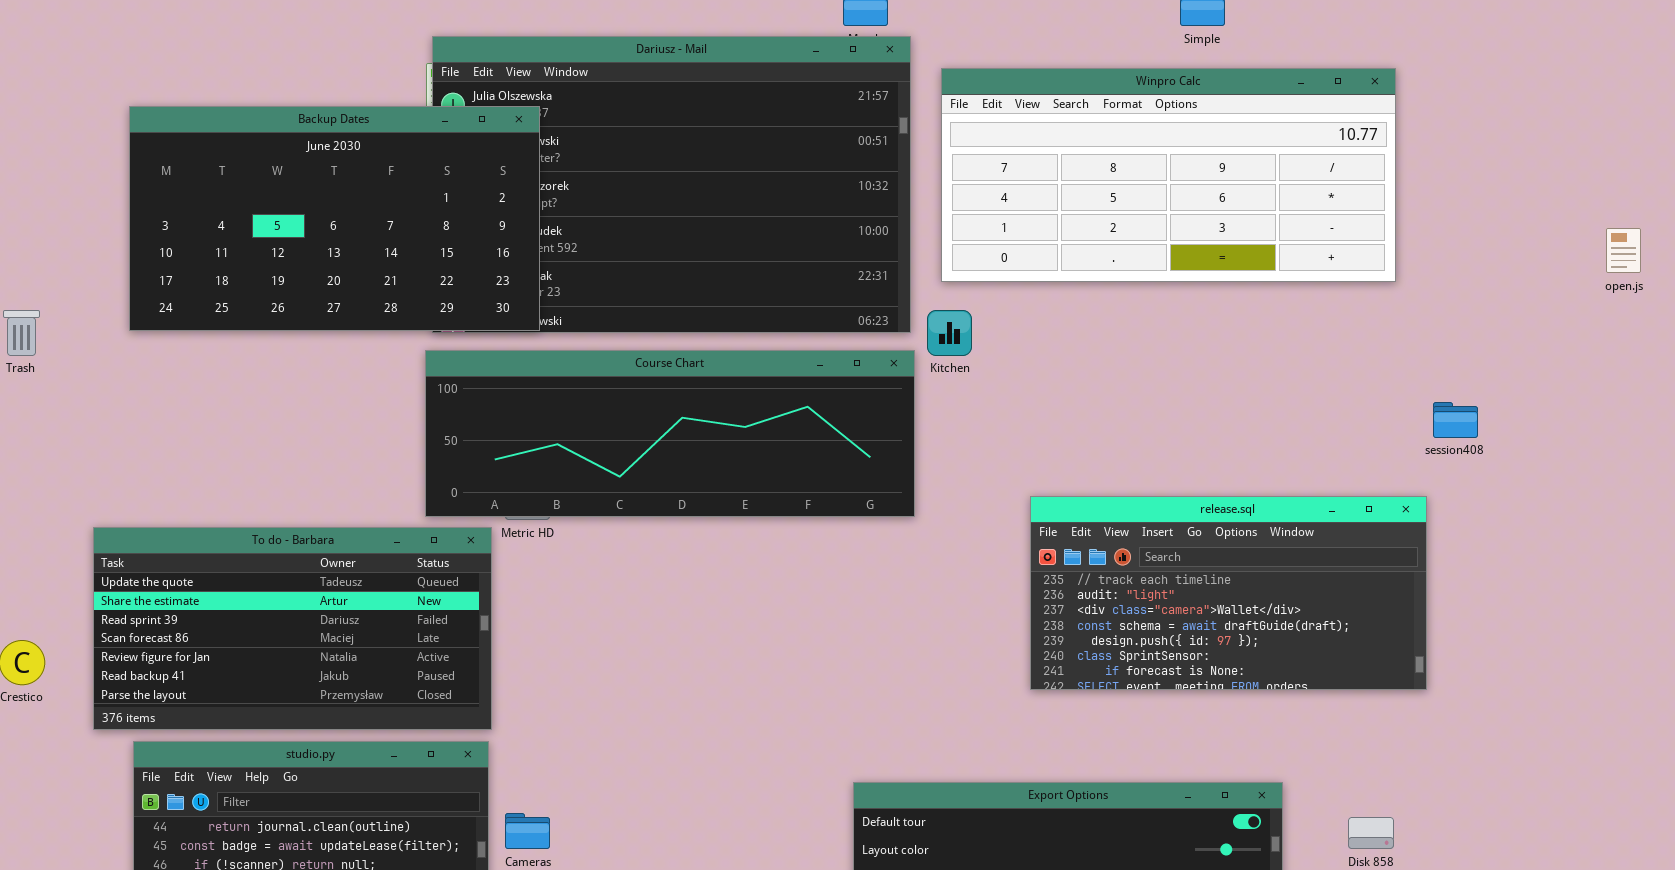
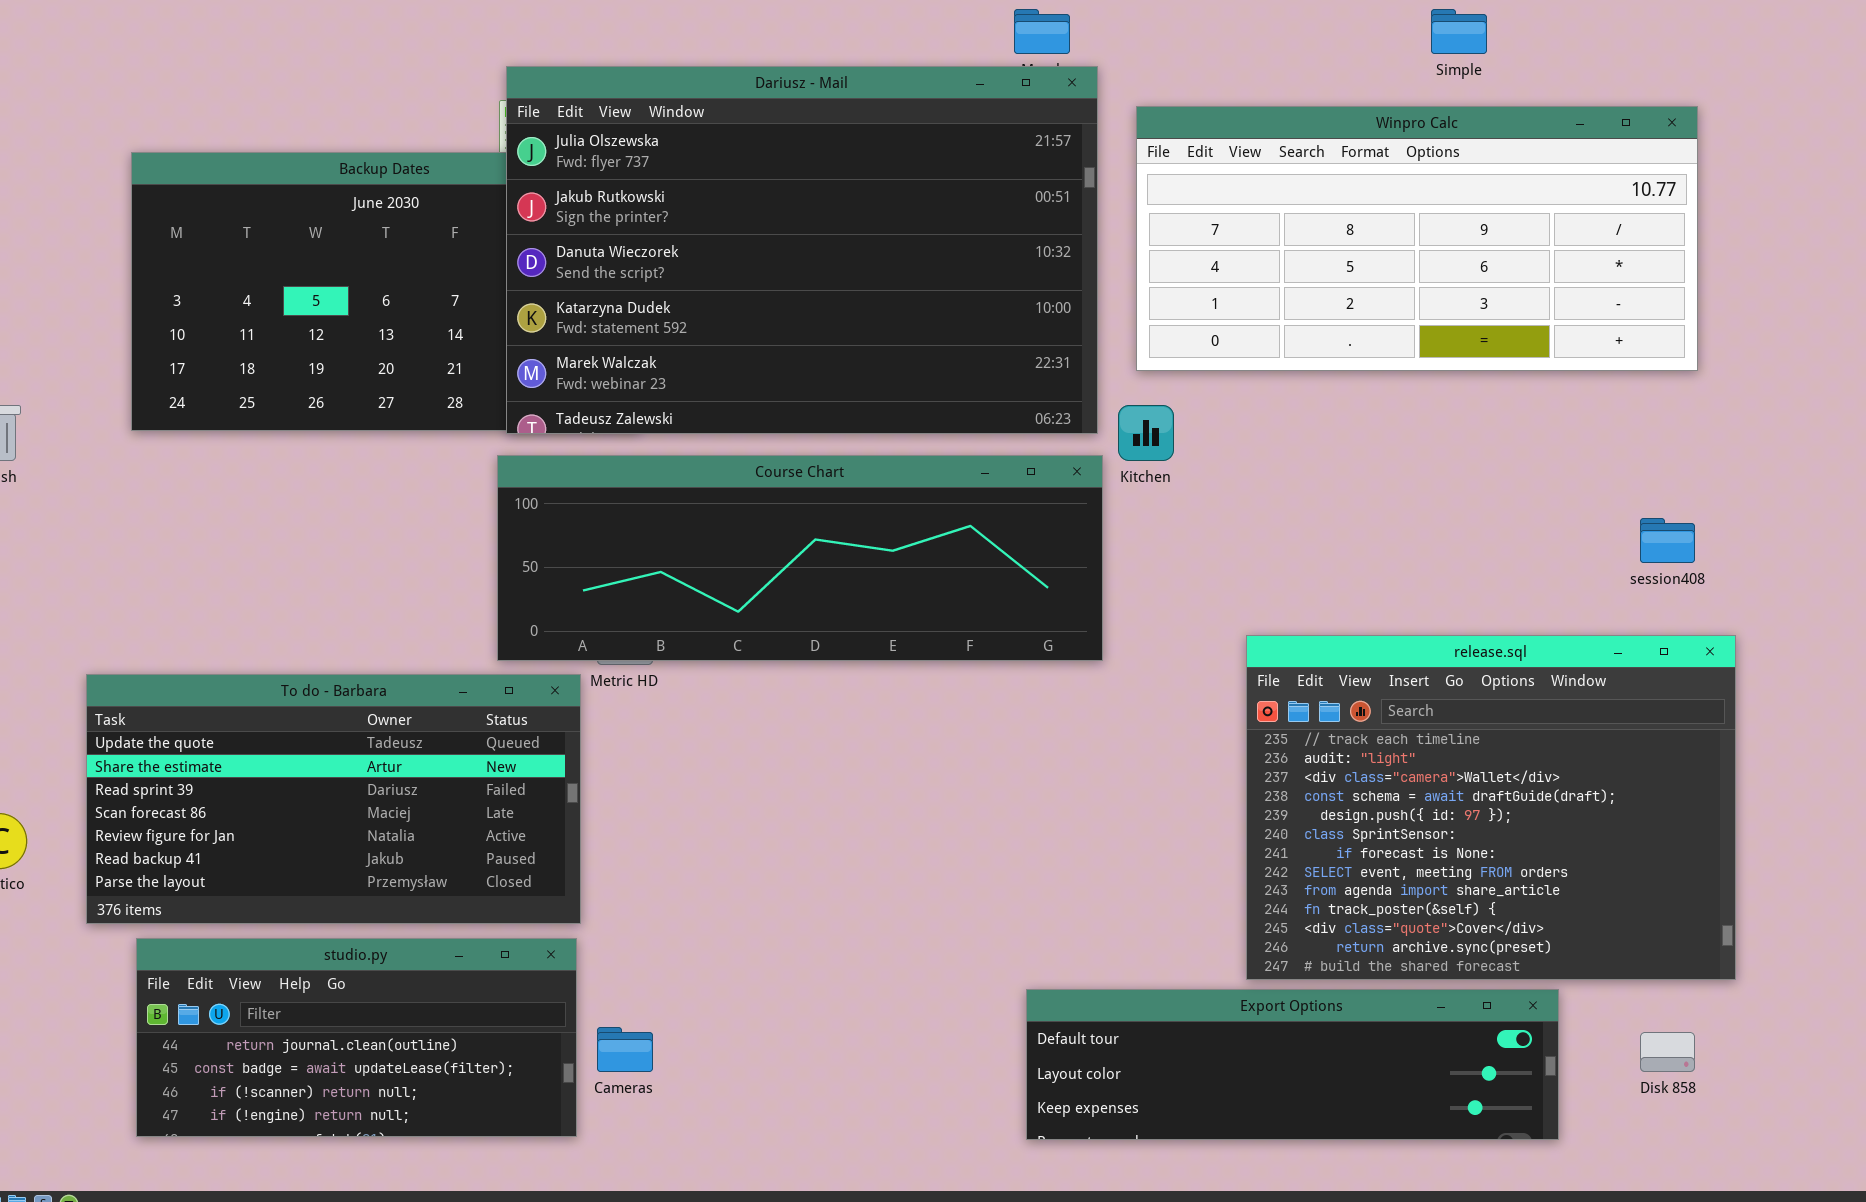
Dariusz - Mail: [432,36,911,333] -> [506,66,1098,434], raised
session408: [1433,402,1478,438] -> [1640,518,1695,563], moved
release.sql: [1030,496,1427,690] -> [1246,635,1736,980], resized

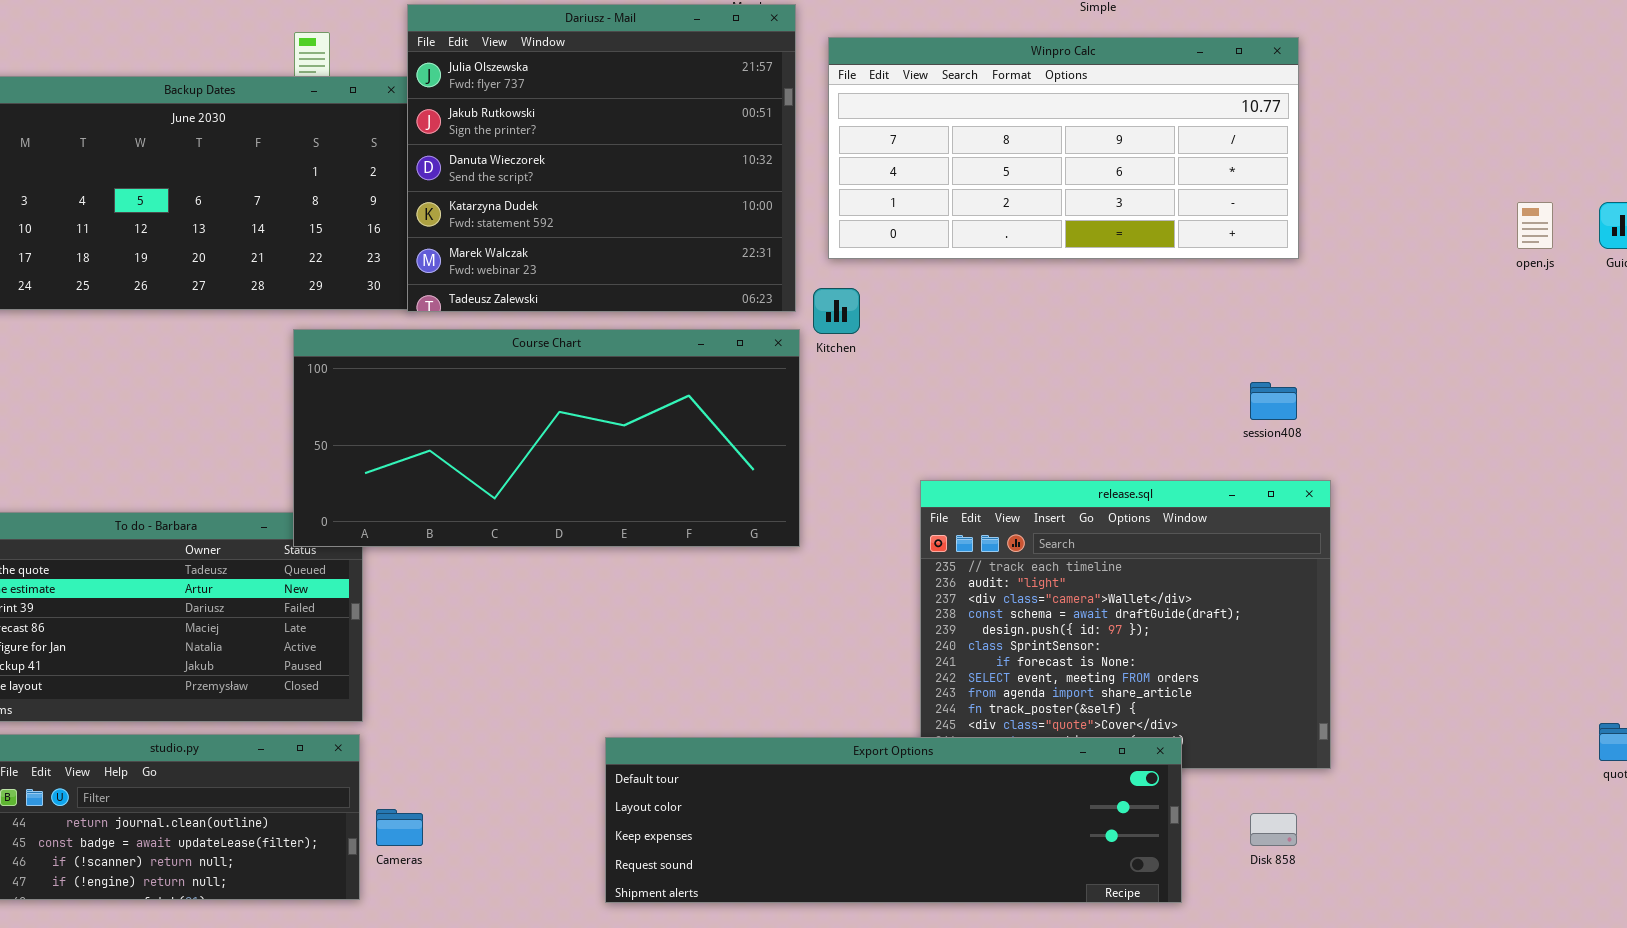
Dariusz - Mail: [506,66,1098,434] -> [407,4,796,312], resized
Course Chart: [497,455,1103,661] -> [293,329,800,547], resized
Export Options: [1026,989,1559,1140] -> [605,737,1182,903], resized

